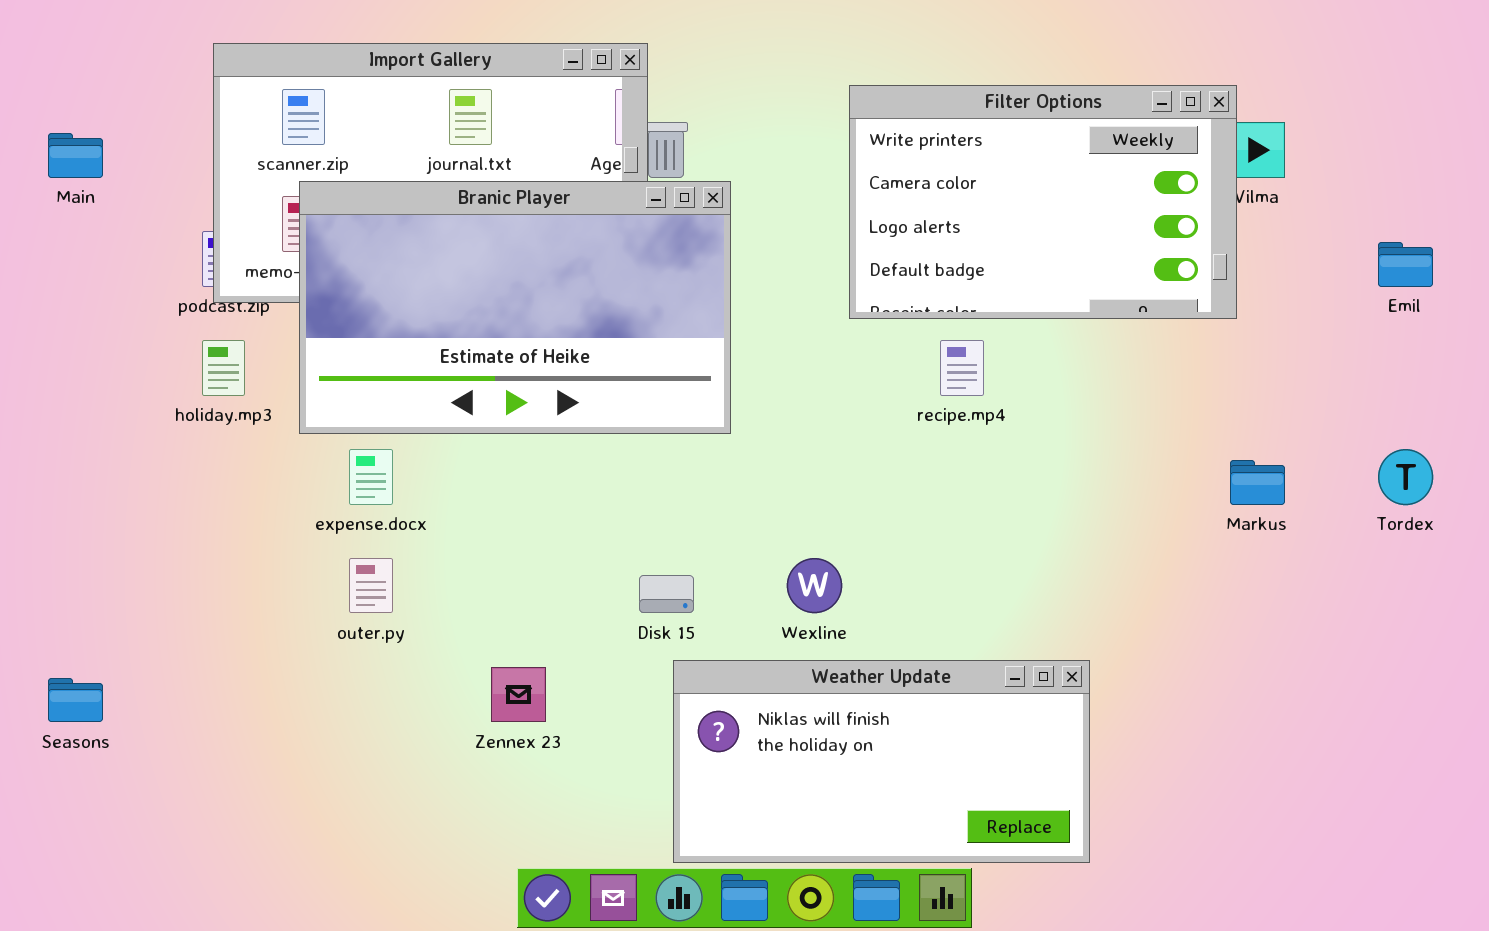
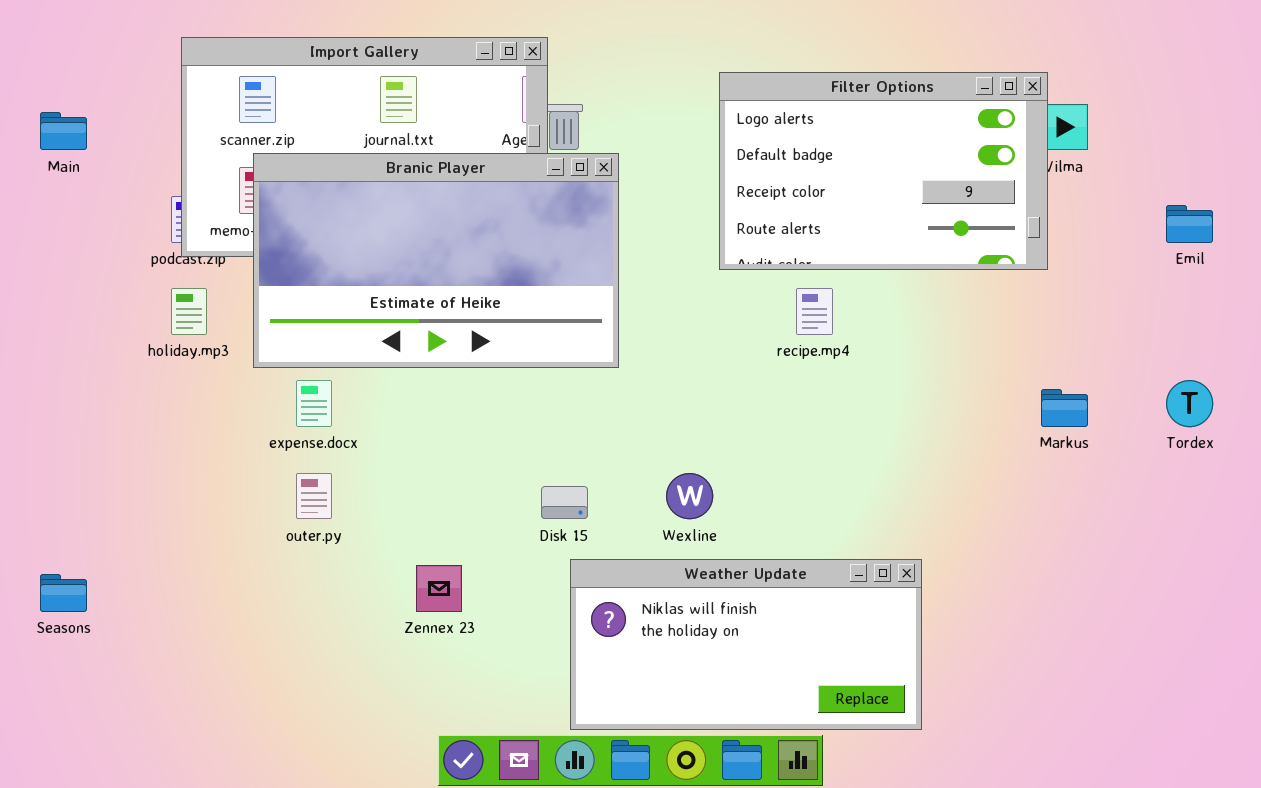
Filter Options: [849,85,1237,319] -> [719,72,1048,270], scrolled down 2 rows

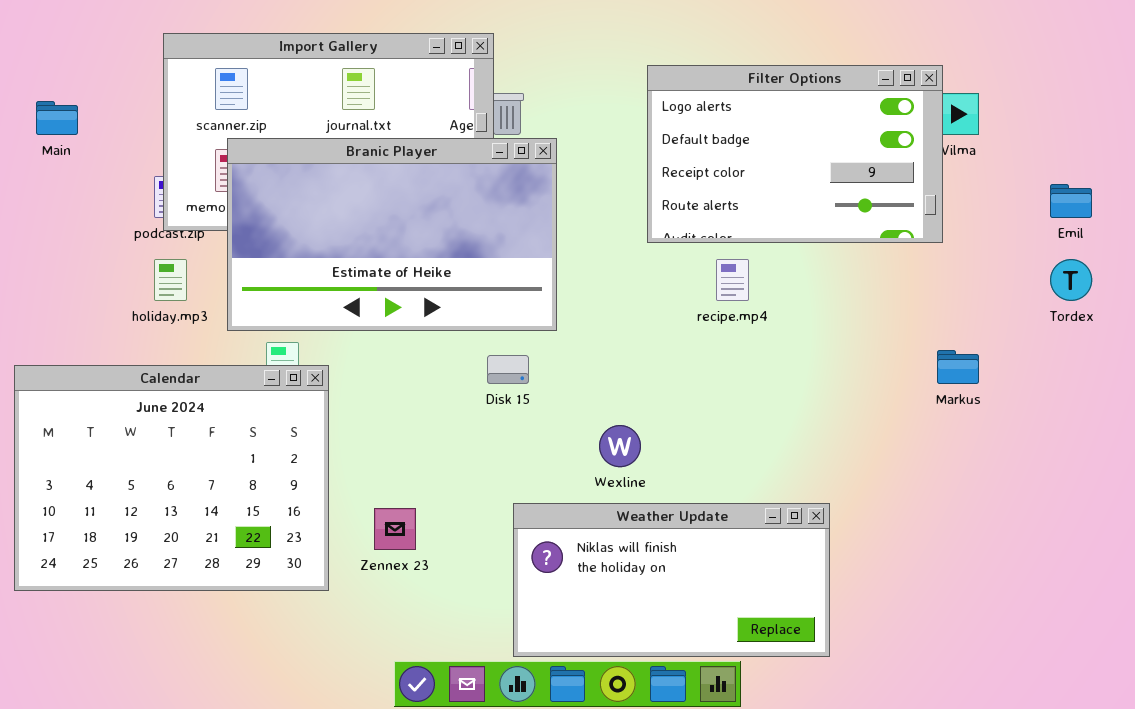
Tordex: [1166,380,1213,427] -> [1050,259,1092,301], moved
Calendar: none -> [14,365,329,591], opened
Disk 15: [541,486,588,519] -> [487,355,529,384], moved

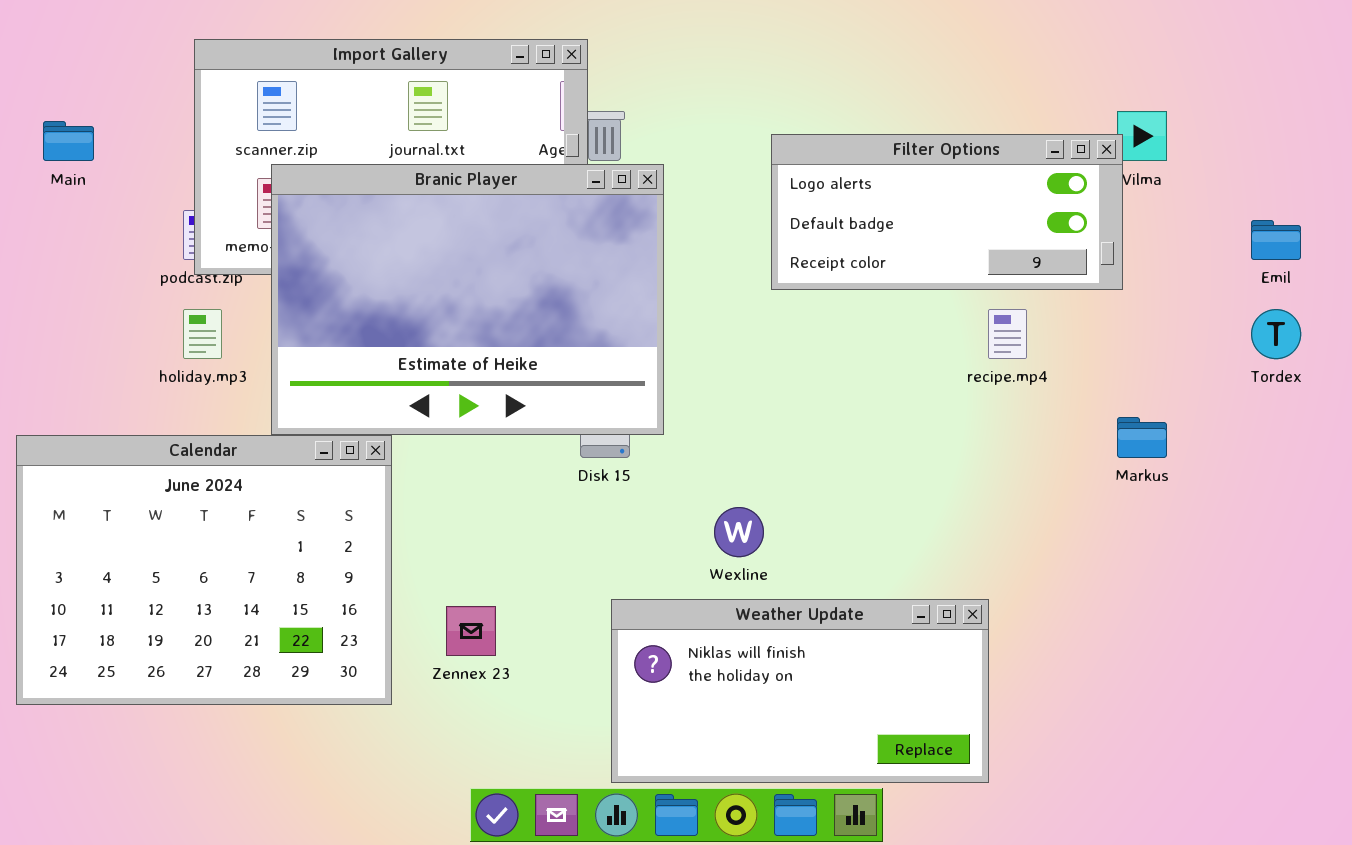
Filter Options: [647,65,943,243] -> [771,134,1123,290], resized
Branic Player: [227,138,557,331] -> [271,164,664,435], resized
recipe.mp4: [716,259,749,301] -> [988,309,1027,359], moved

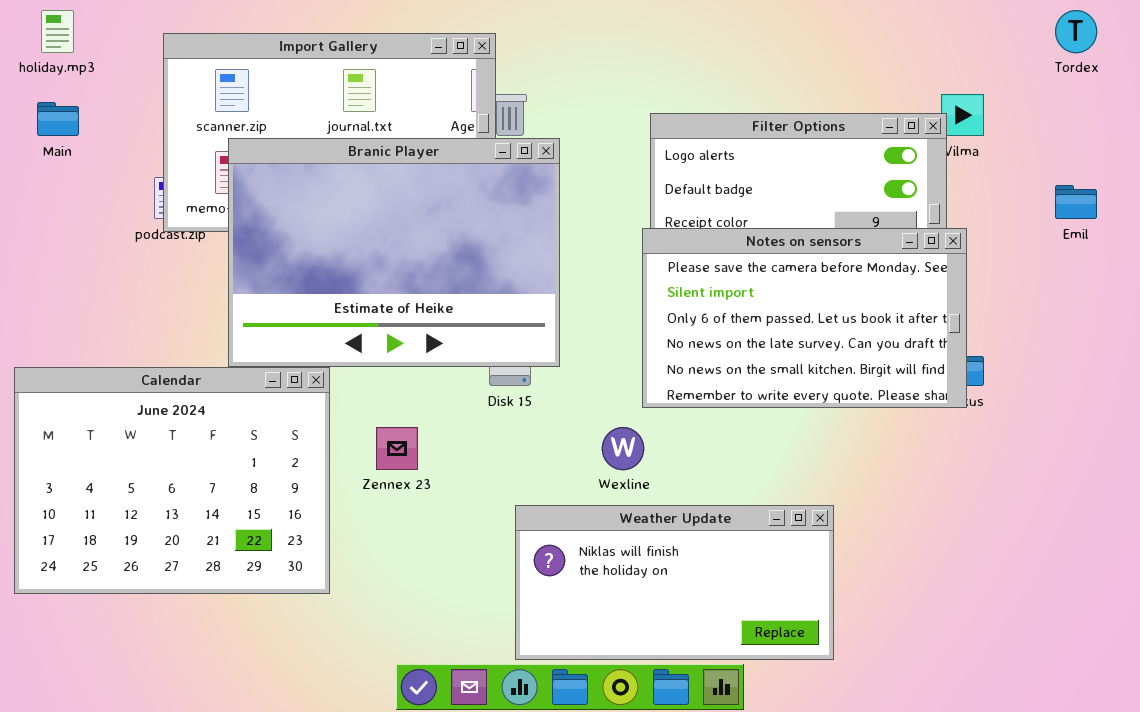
Notes on sensors: none -> [642,228,967,408], opened
holiday.mp3: [183,309,222,359] -> [41,10,74,53], moved
Tordex: [1251,309,1301,359] -> [1055,10,1097,53], moved
Zennex 23: [446,606,496,656] -> [376,427,418,470], moved

